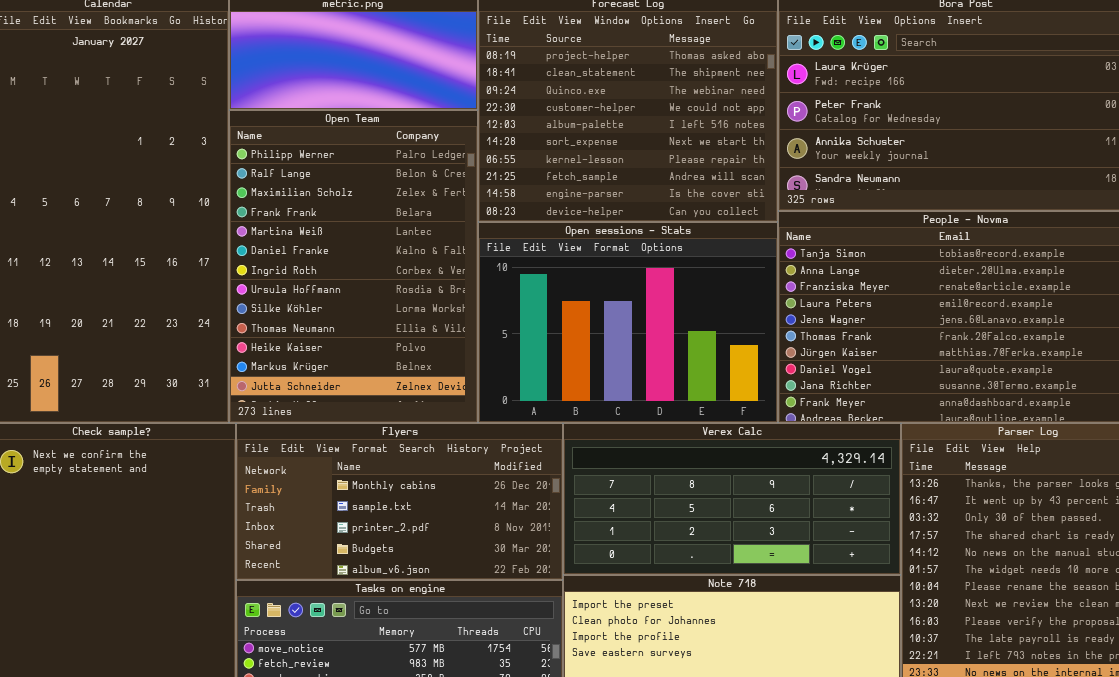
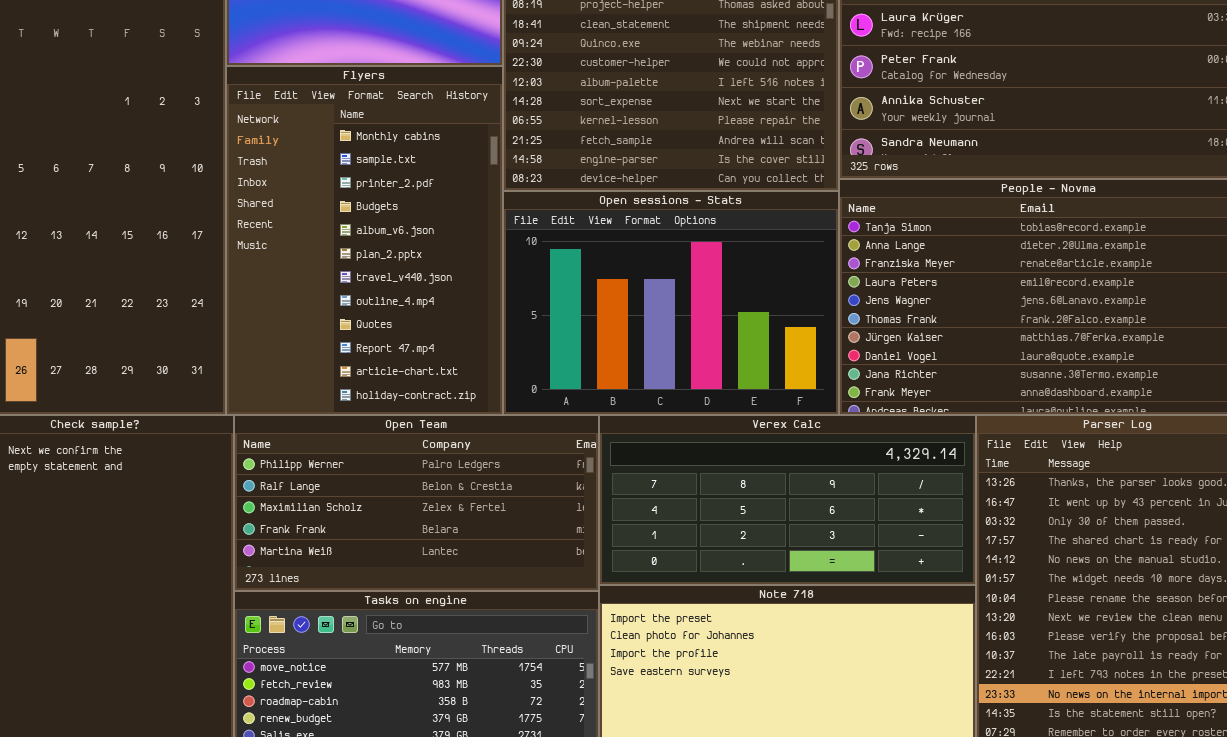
Open Team: [229,110,478,423] -> [234,415,599,591], moved, resized
Flyers: [236,423,563,580] -> [226,66,503,415], moved, resized

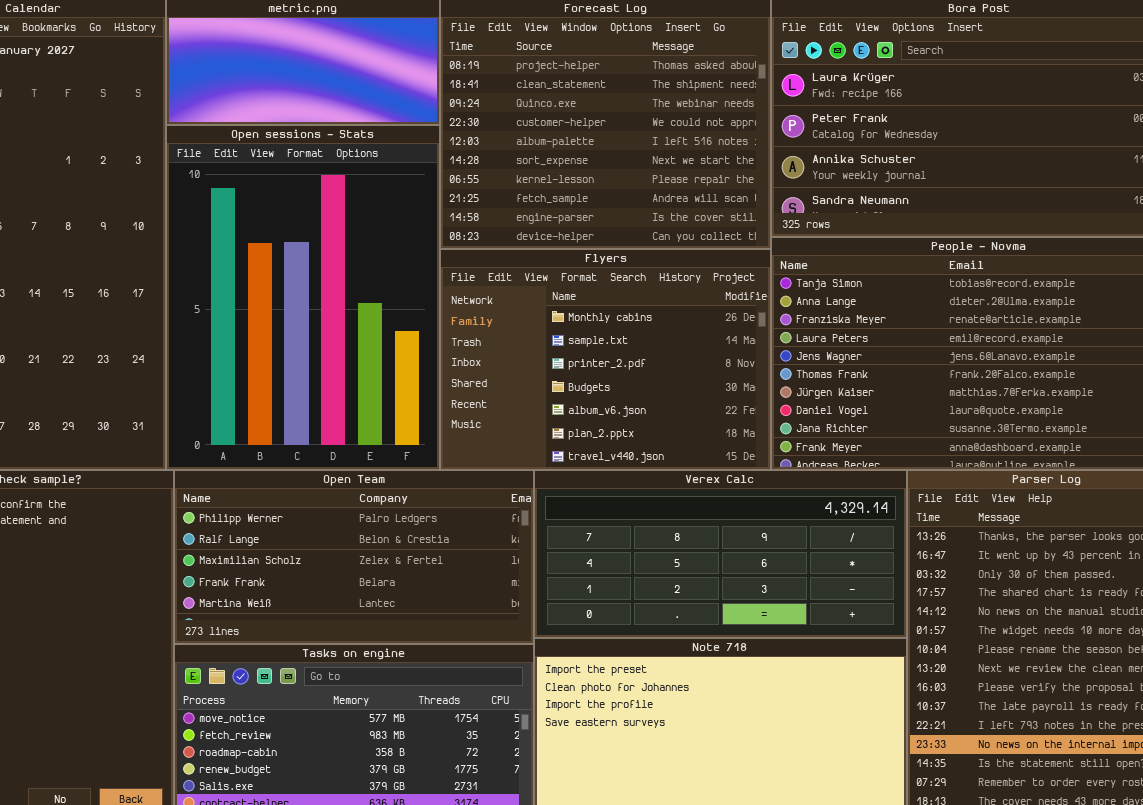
Flyers: [226,66,503,415] -> [440,249,771,470], moved, resized
Open sessions - Stats: [503,191,839,415] -> [166,125,440,470], moved, resized

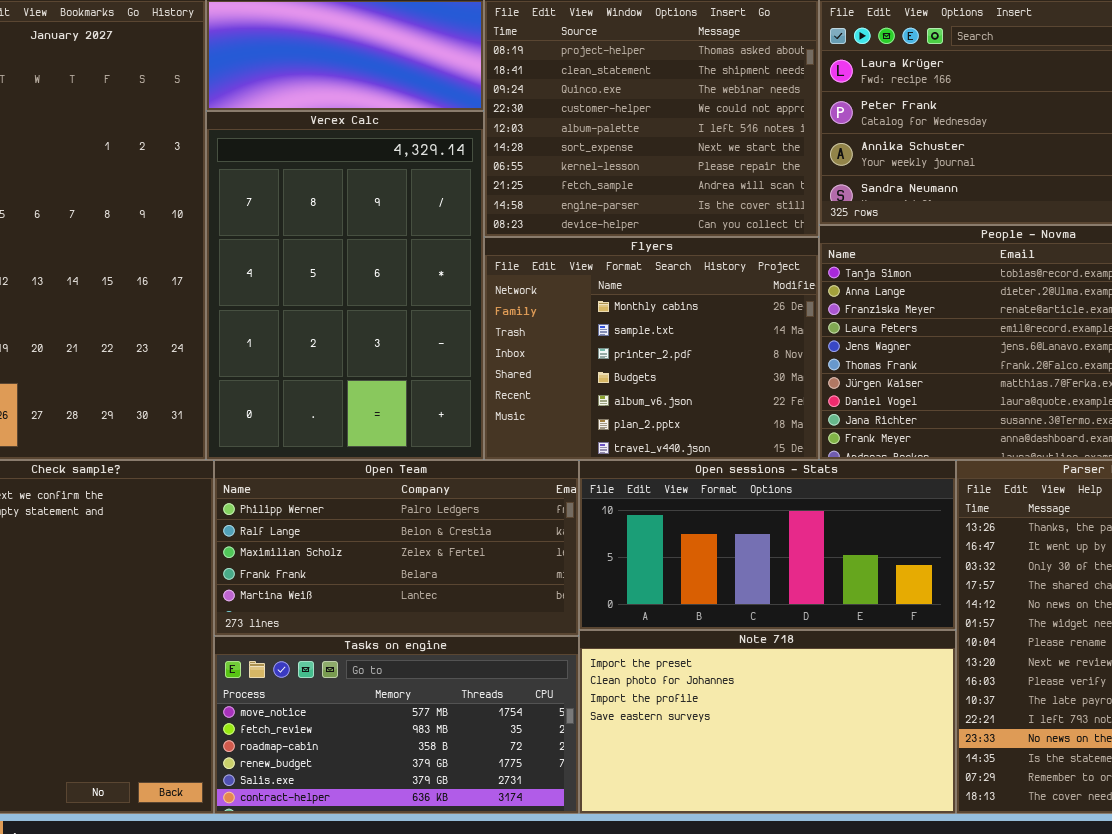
Open sessions - Stats: [166,125,440,470] -> [579,460,956,630], moved, resized
Verex Calc: [534,470,907,638] -> [206,111,484,460], moved, resized

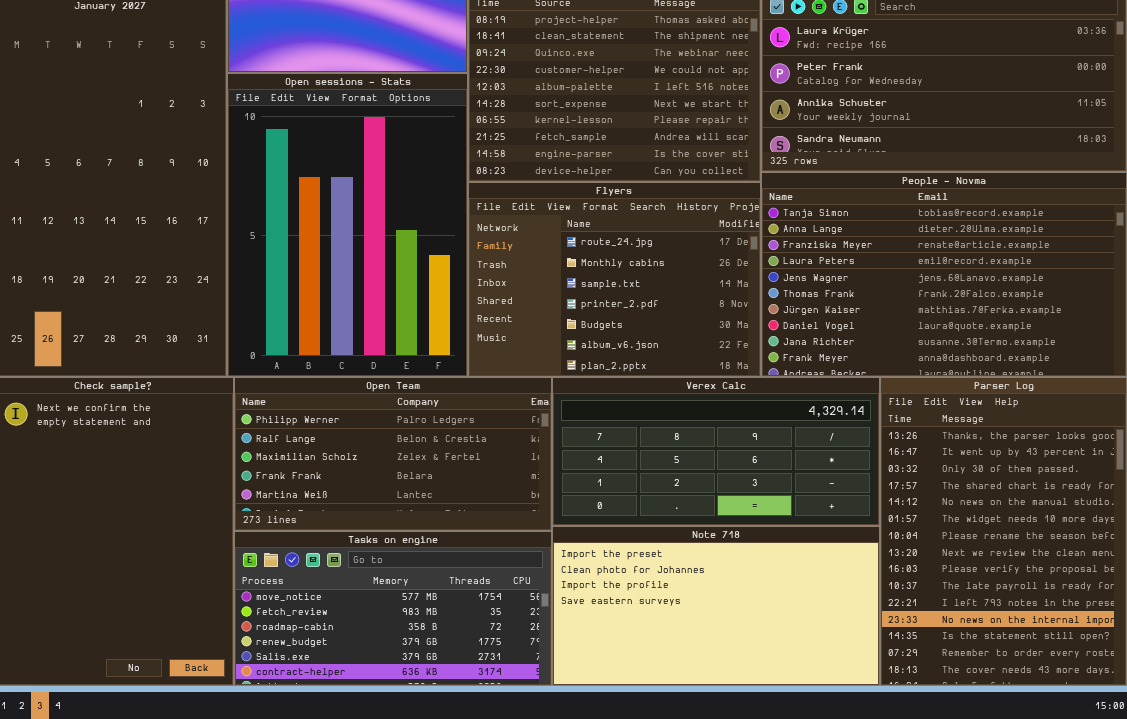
Verex Calc: [206,111,484,460] -> [552,377,880,526], moved, resized
Flyers: [484,237,819,460] -> [468,182,761,377], scrolled up 1 row
Open sessions - Stats: [579,460,956,630] -> [227,73,468,377], moved, resized

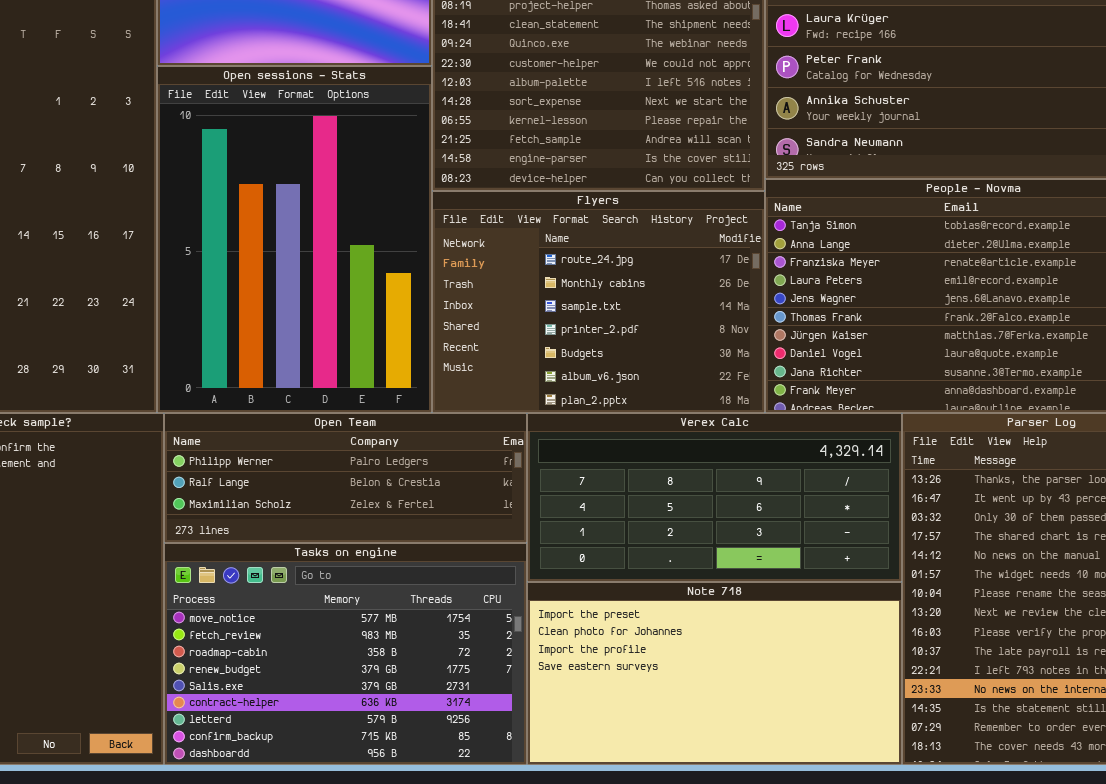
Open Team: [234,377,552,531] -> [164,413,527,543], resized
Tasks on engine: [234,531,552,686] -> [164,543,527,765], resized

